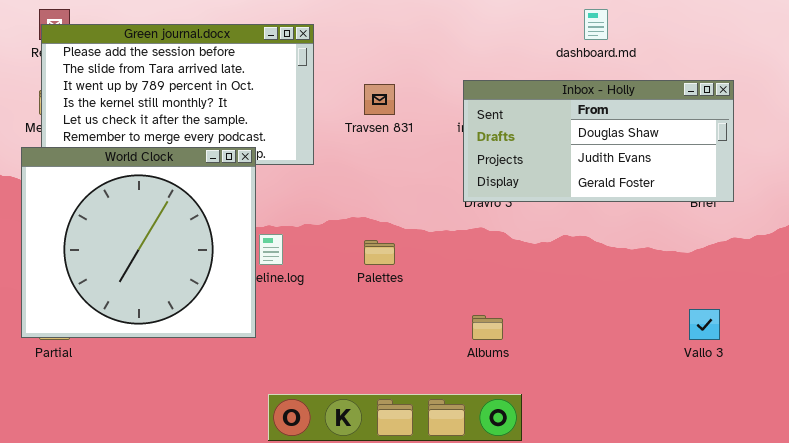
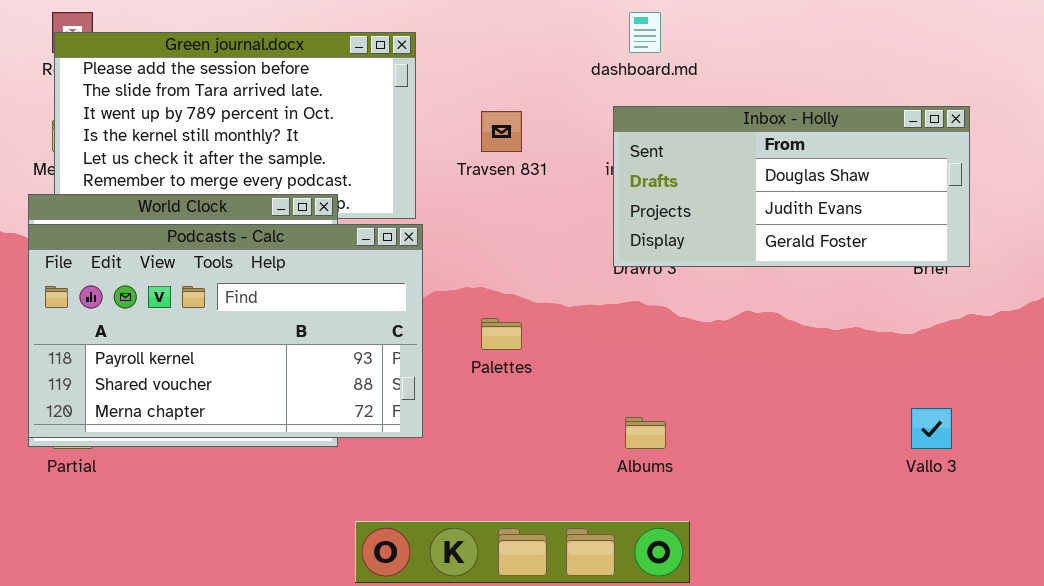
dashboard.md: [584,9,608,40] -> [629,12,661,53], moved
Podcasts - Calc: none -> [28,224,423,438], opened

